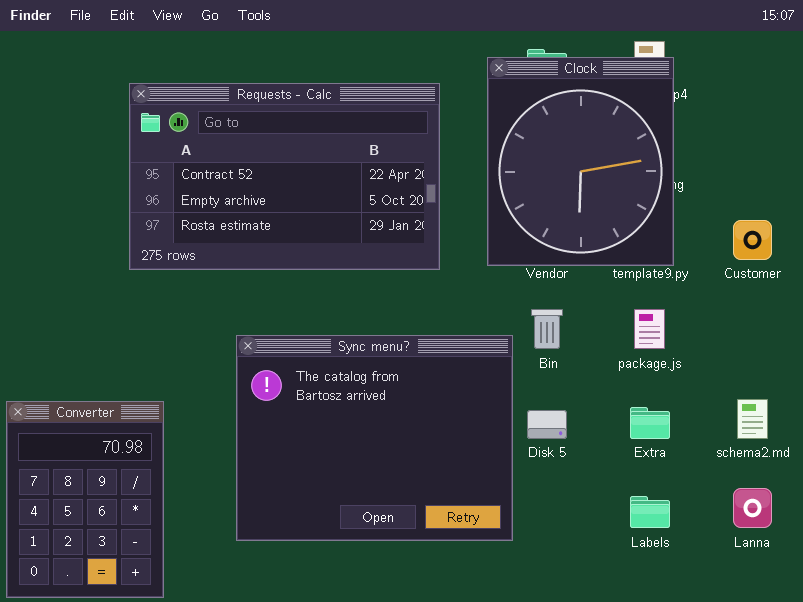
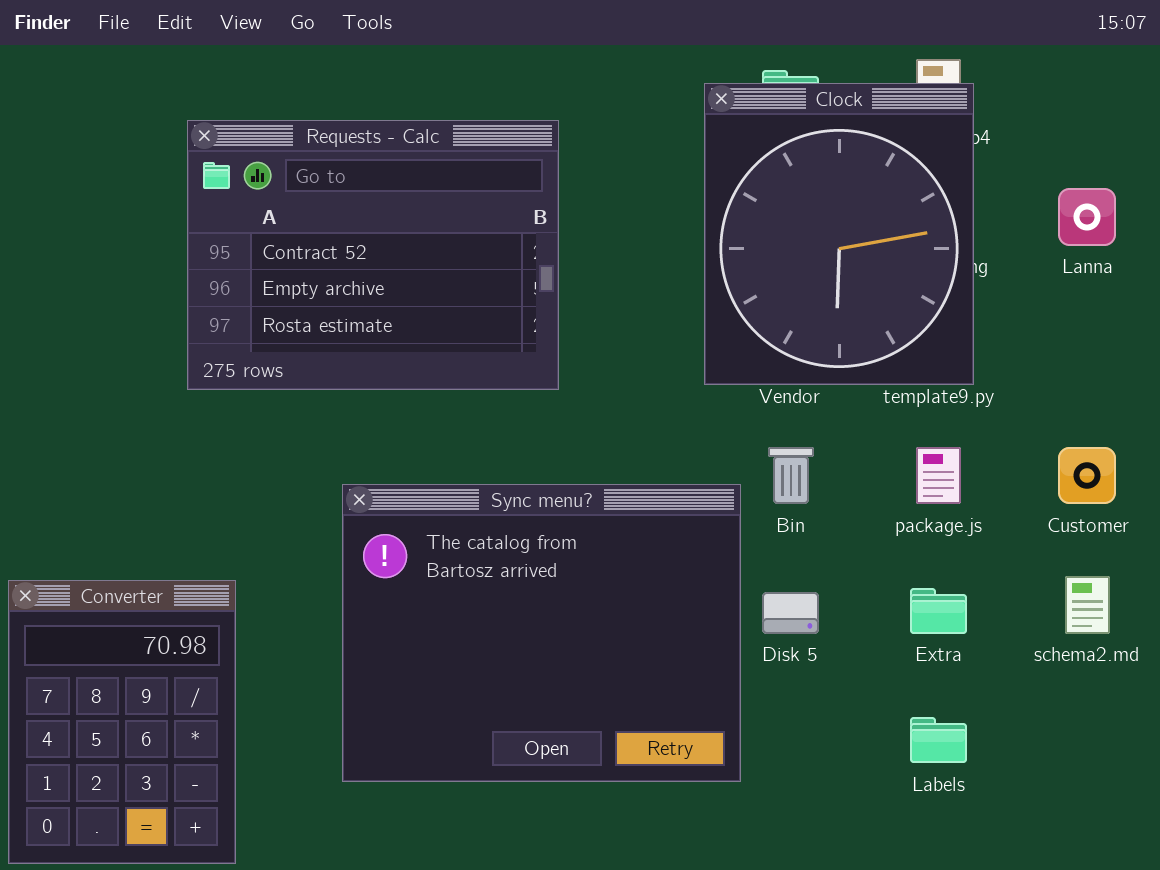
Requests - Calc: [129,83,440,270] -> [187,120,559,390], resized
Customer: [733,220,772,260] -> [1058,447,1116,504], moved
Lanna: [733,488,772,528] -> [1058,188,1116,246], moved

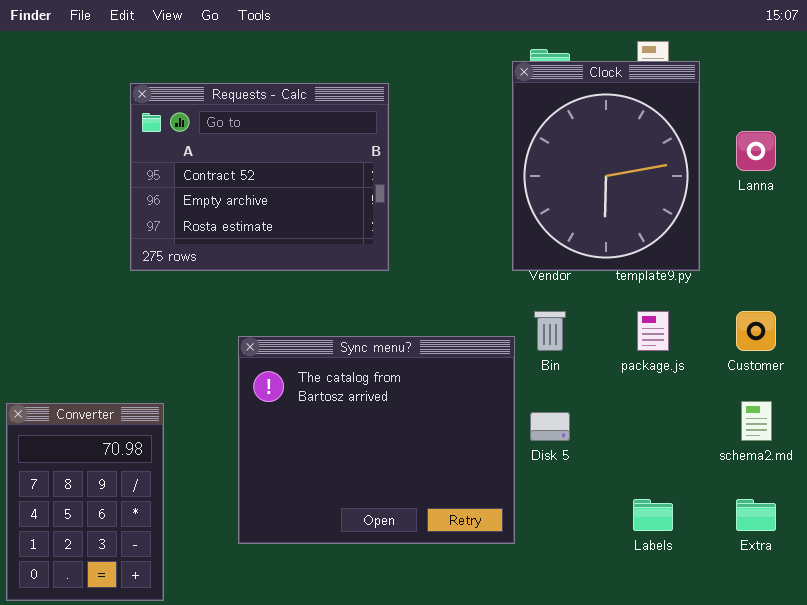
Clock: [704,83,974,385] -> [512,61,700,271], moved
Extra: [910,588,967,634] -> [736,499,776,531], moved

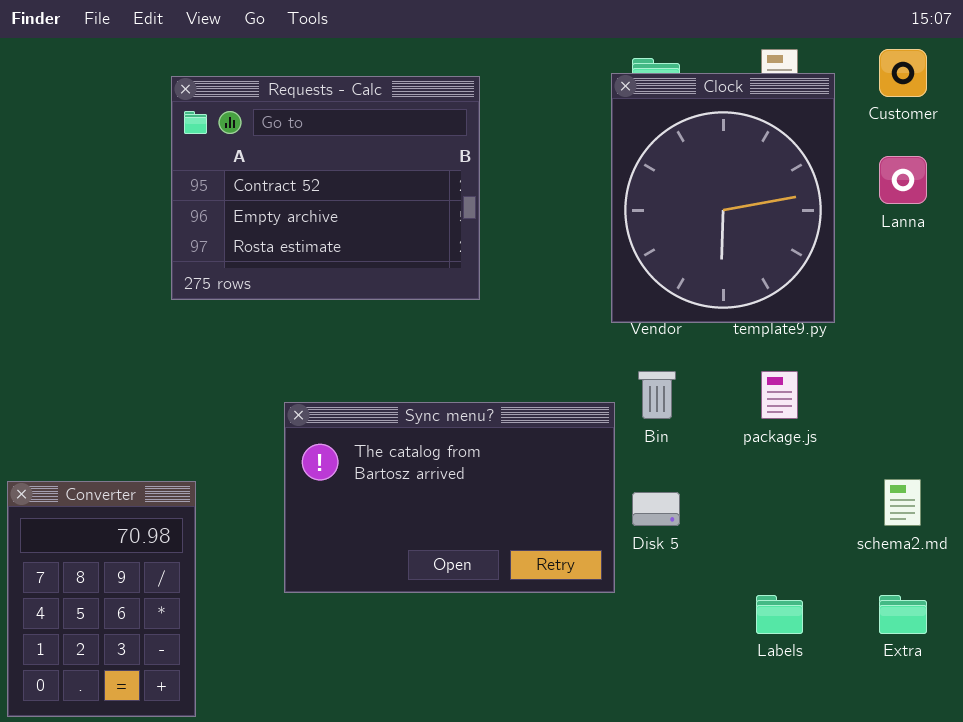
Requests - Calc: [130,83,389,271] -> [171,76,480,300], moved
Customer: [736,311,776,351] -> [879,49,927,97], moved
Sync menu?: [238,336,515,544] -> [284,402,615,593], resized

